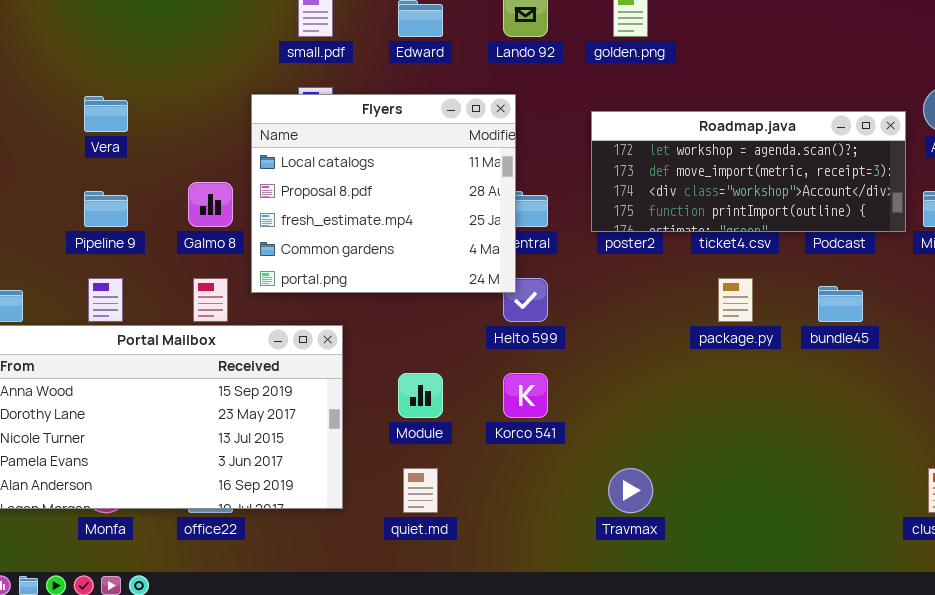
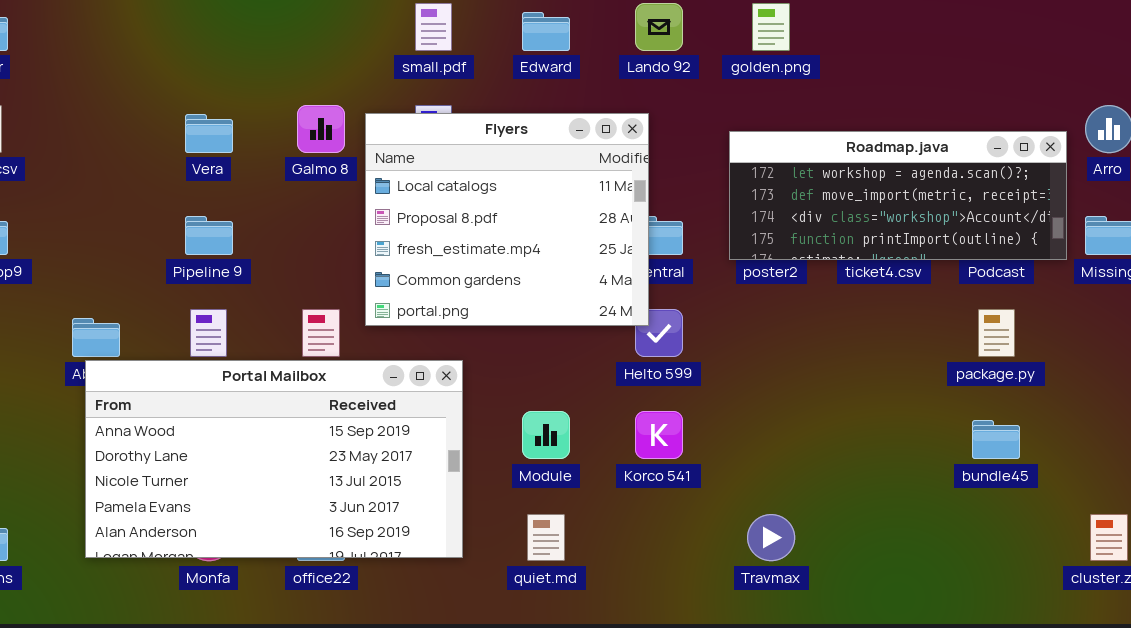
Galmo 8: [188,182,233,227] -> [297,105,345,153], moved
package.py: [718,278,753,322] -> [978,309,1015,357], moved
bundle45: [818,286,863,322] -> [972,420,1020,459], moved

